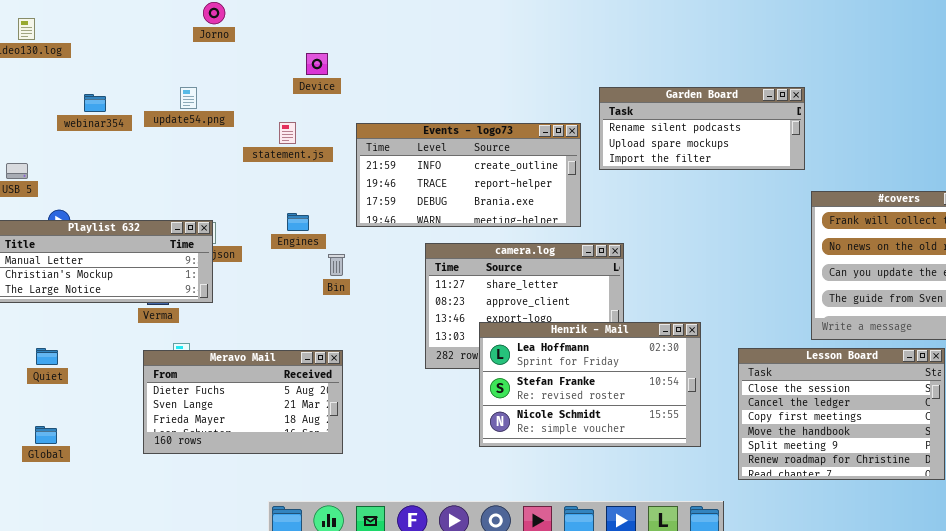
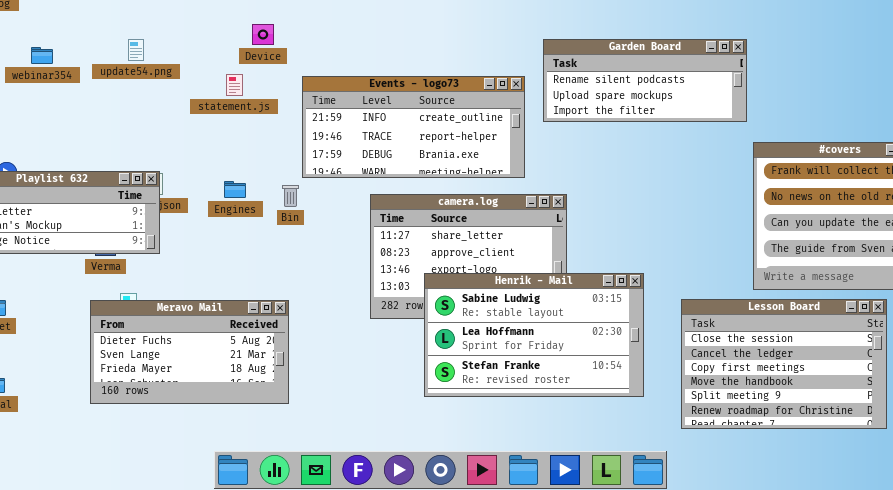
Device: [306,53,328,75] -> [252,24,274,45], moved
Engines: [287,213,309,231] -> [224,181,246,198], moved
Bin: [328,254,345,276] -> [282,185,299,207], moved
Henrik - Mail: [479,322,701,447] -> [424,273,644,397], scrolled up 1 row

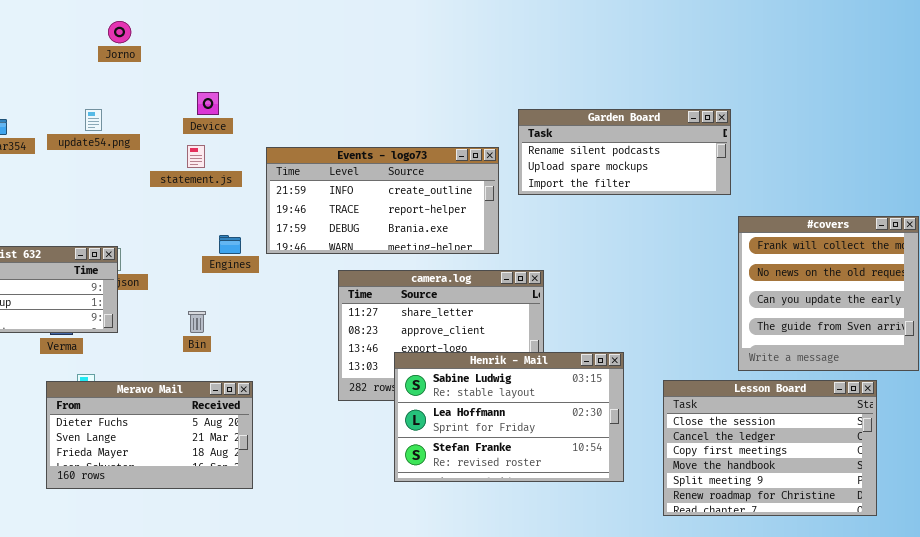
Device: [252,24,274,45] -> [197,92,219,115], moved
Engines: [224,181,246,198] -> [219,235,241,254], moved
Bin: [282,185,299,207] -> [188,311,206,333], moved

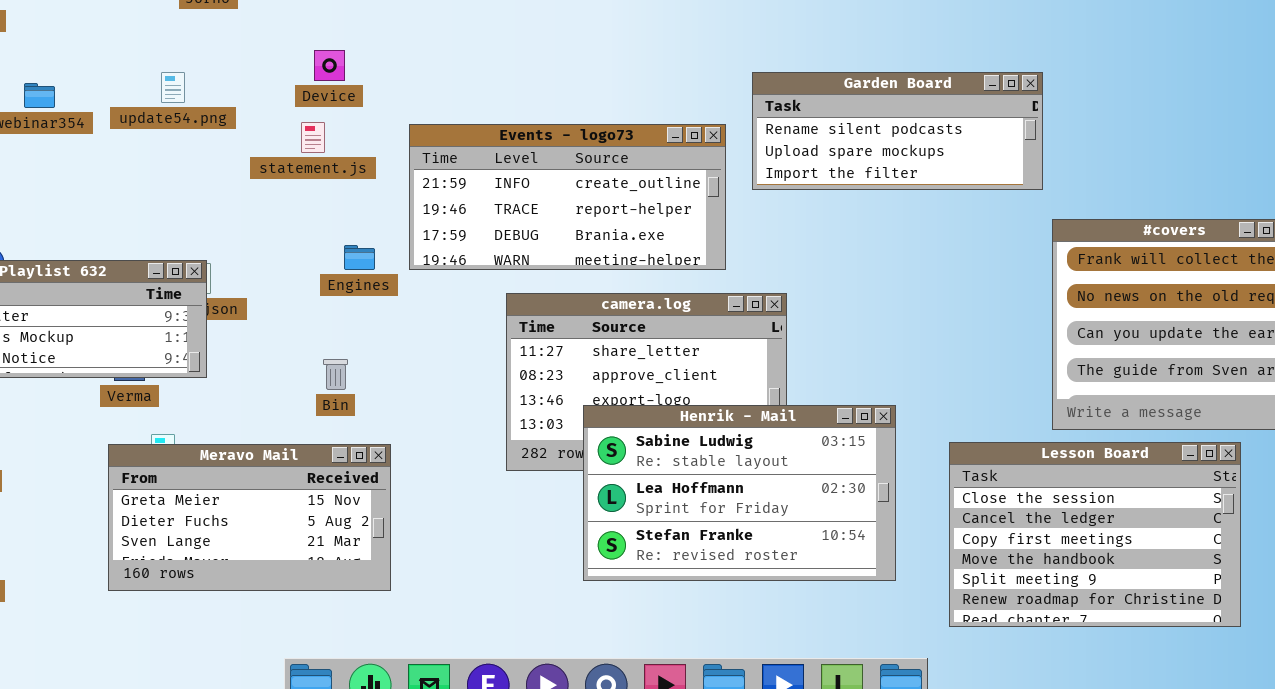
Bin: [188,311,206,333] -> [323,359,348,390], moved
Meravo Mail: [46,381,253,489] -> [108,444,391,591], scrolled up 1 row

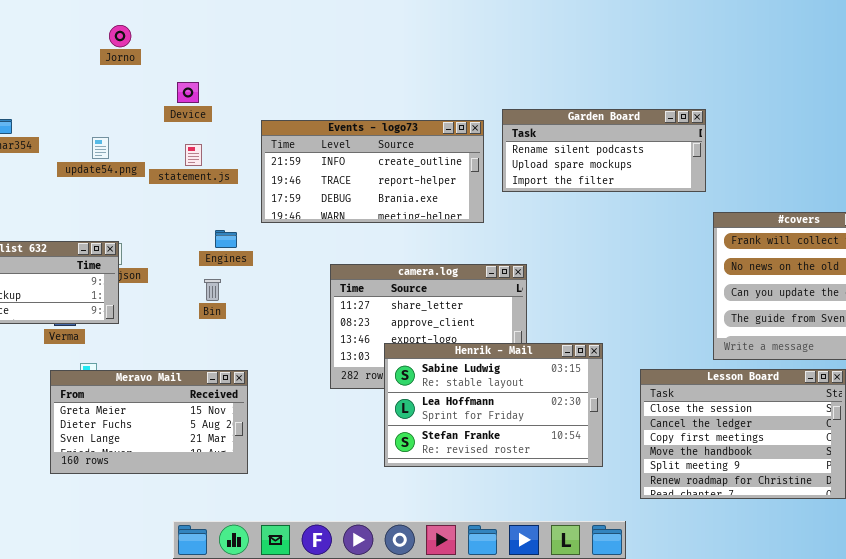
Device: [314,50,345,81] -> [177,82,199,103], moved
update54.png: [161,72,185,103] -> [92,137,109,159], moved
Events - logo73: [409,124,726,270] -> [261,120,484,223], moved
Bin: [323,359,348,390] -> [204,279,221,301], moved

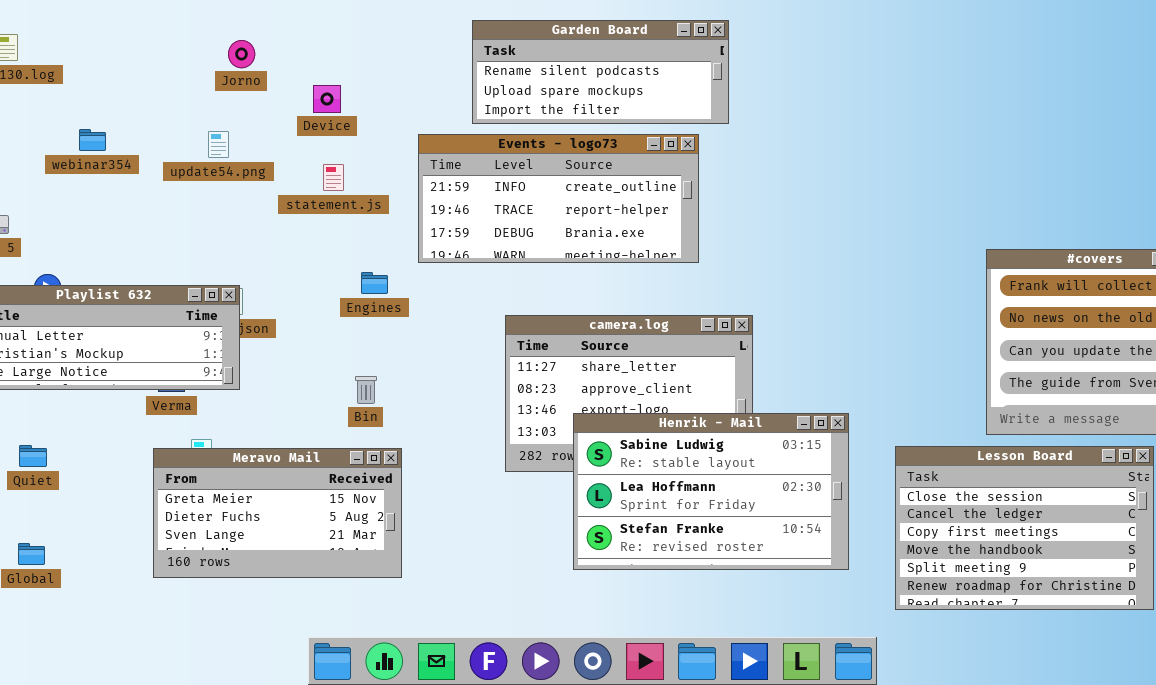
Jorno: [109,25,131,47] -> [228,40,255,68], moved
Garden Board: [502,109,706,192] -> [472,20,729,124], moved
update54.png: [92,137,109,159] -> [208,131,229,158], moved
Bin: [204,279,221,301] -> [355,376,377,404], moved

